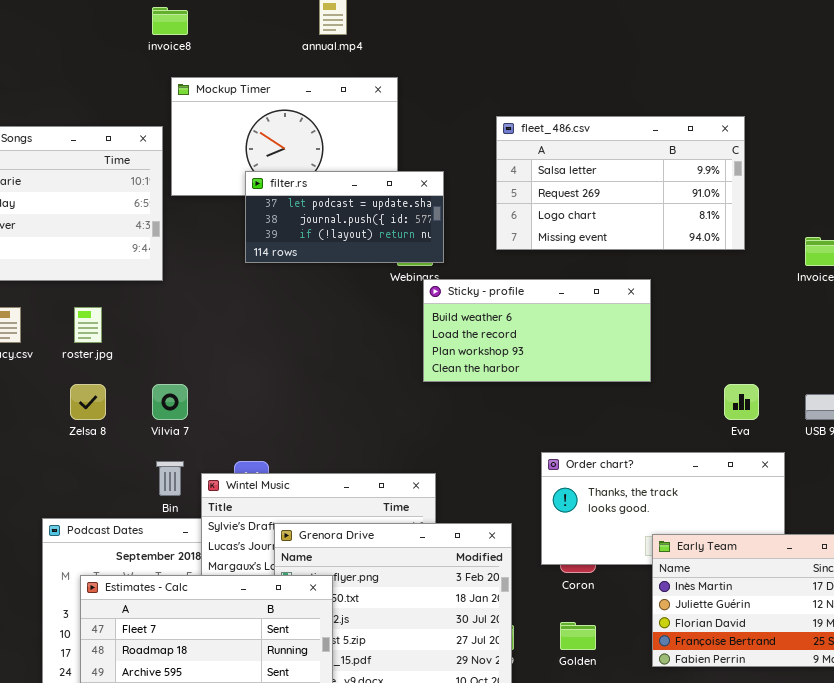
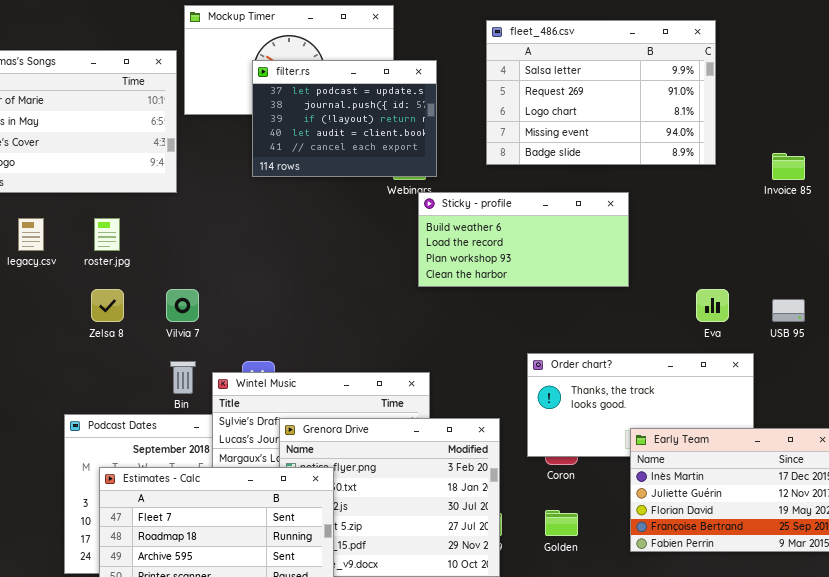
fleet_486.csv: [496,116,745,250] -> [486,20,716,165], resized
filter.rs: [245,171,444,263] -> [252,60,437,177], resized

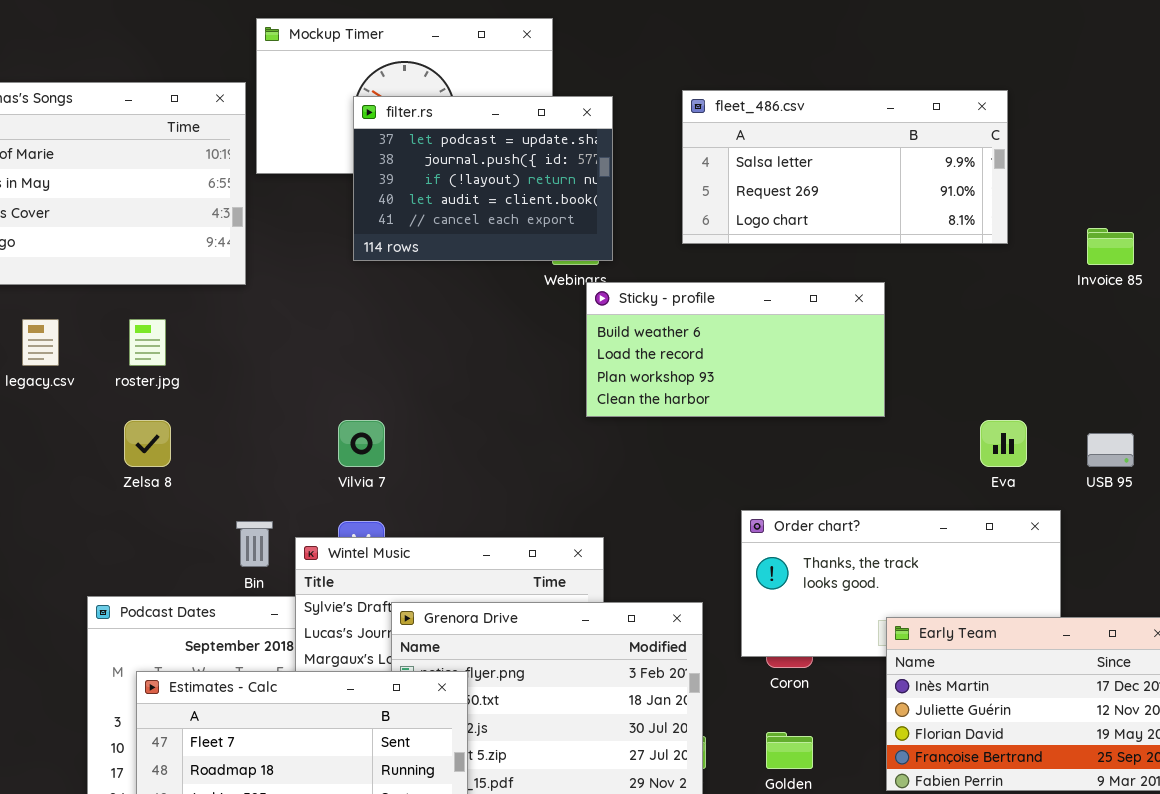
fleet_486.csv: [486,20,716,165] -> [682,90,1008,244], resized
Vilvia 7: [166,289,199,322] -> [338,420,385,467], moved

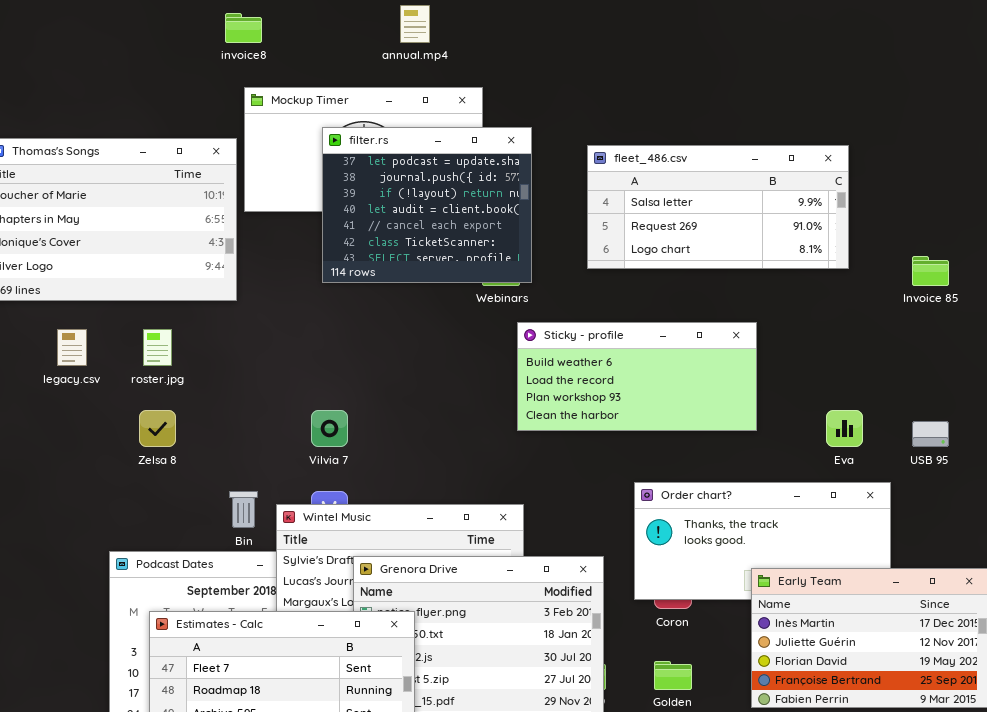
filter.rs: [353,96,613,261] -> [322,127,532,283], resized
Sticky - profile: [586,282,885,417] -> [517,322,757,431], moved

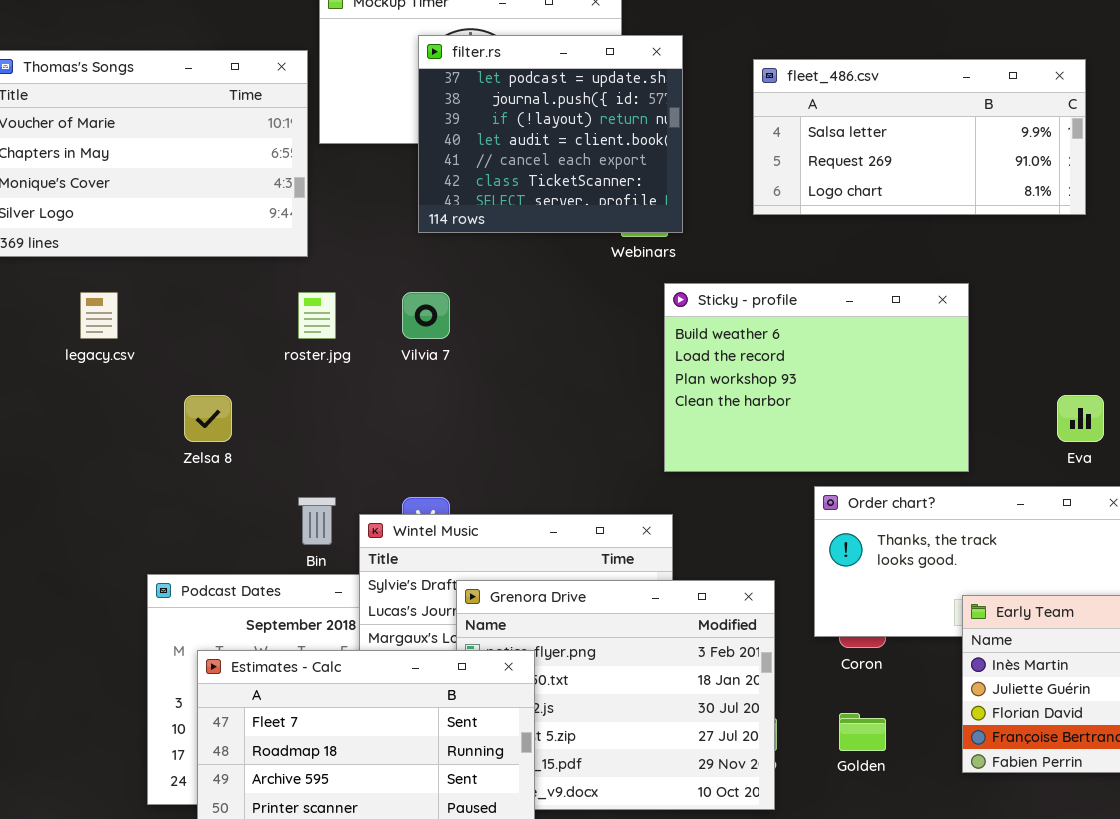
Sticky - profile: [517,322,757,431] -> [664,283,969,472], resized
roster.jpg: [143,329,172,366] -> [298,292,336,339], moved
Vilvia 7: [311,410,348,447] -> [402,292,450,339], moved

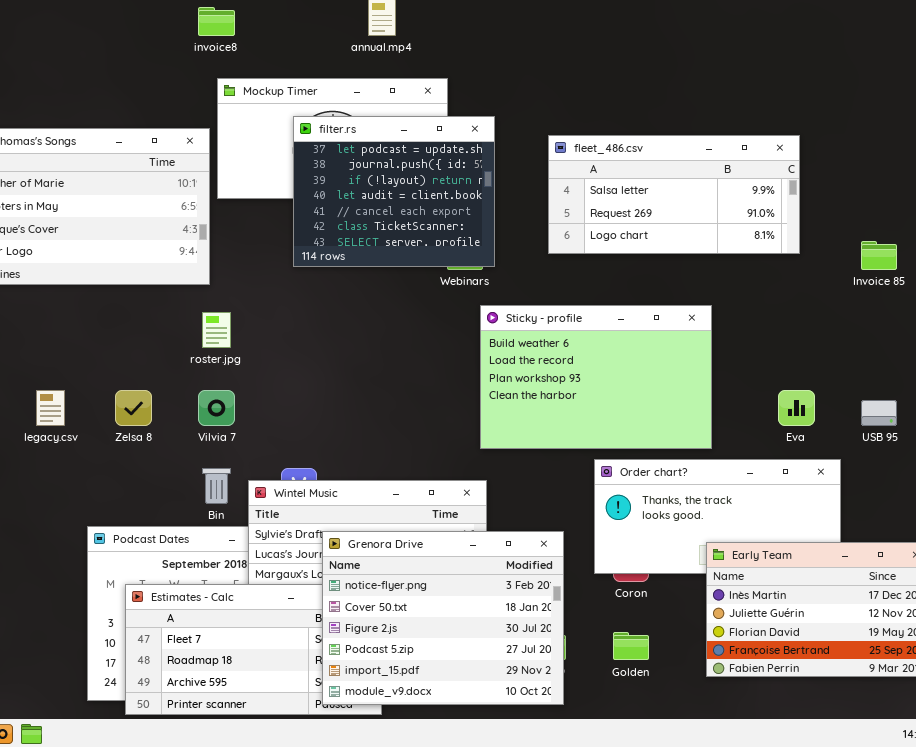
legacy.csv: [80,292,118,339] -> [36,390,65,426], moved
Vilvia 7: [402,292,450,339] -> [198,390,235,426], moved
Grenora Drive: [456,580,775,810] -> [322,531,564,705], raised

